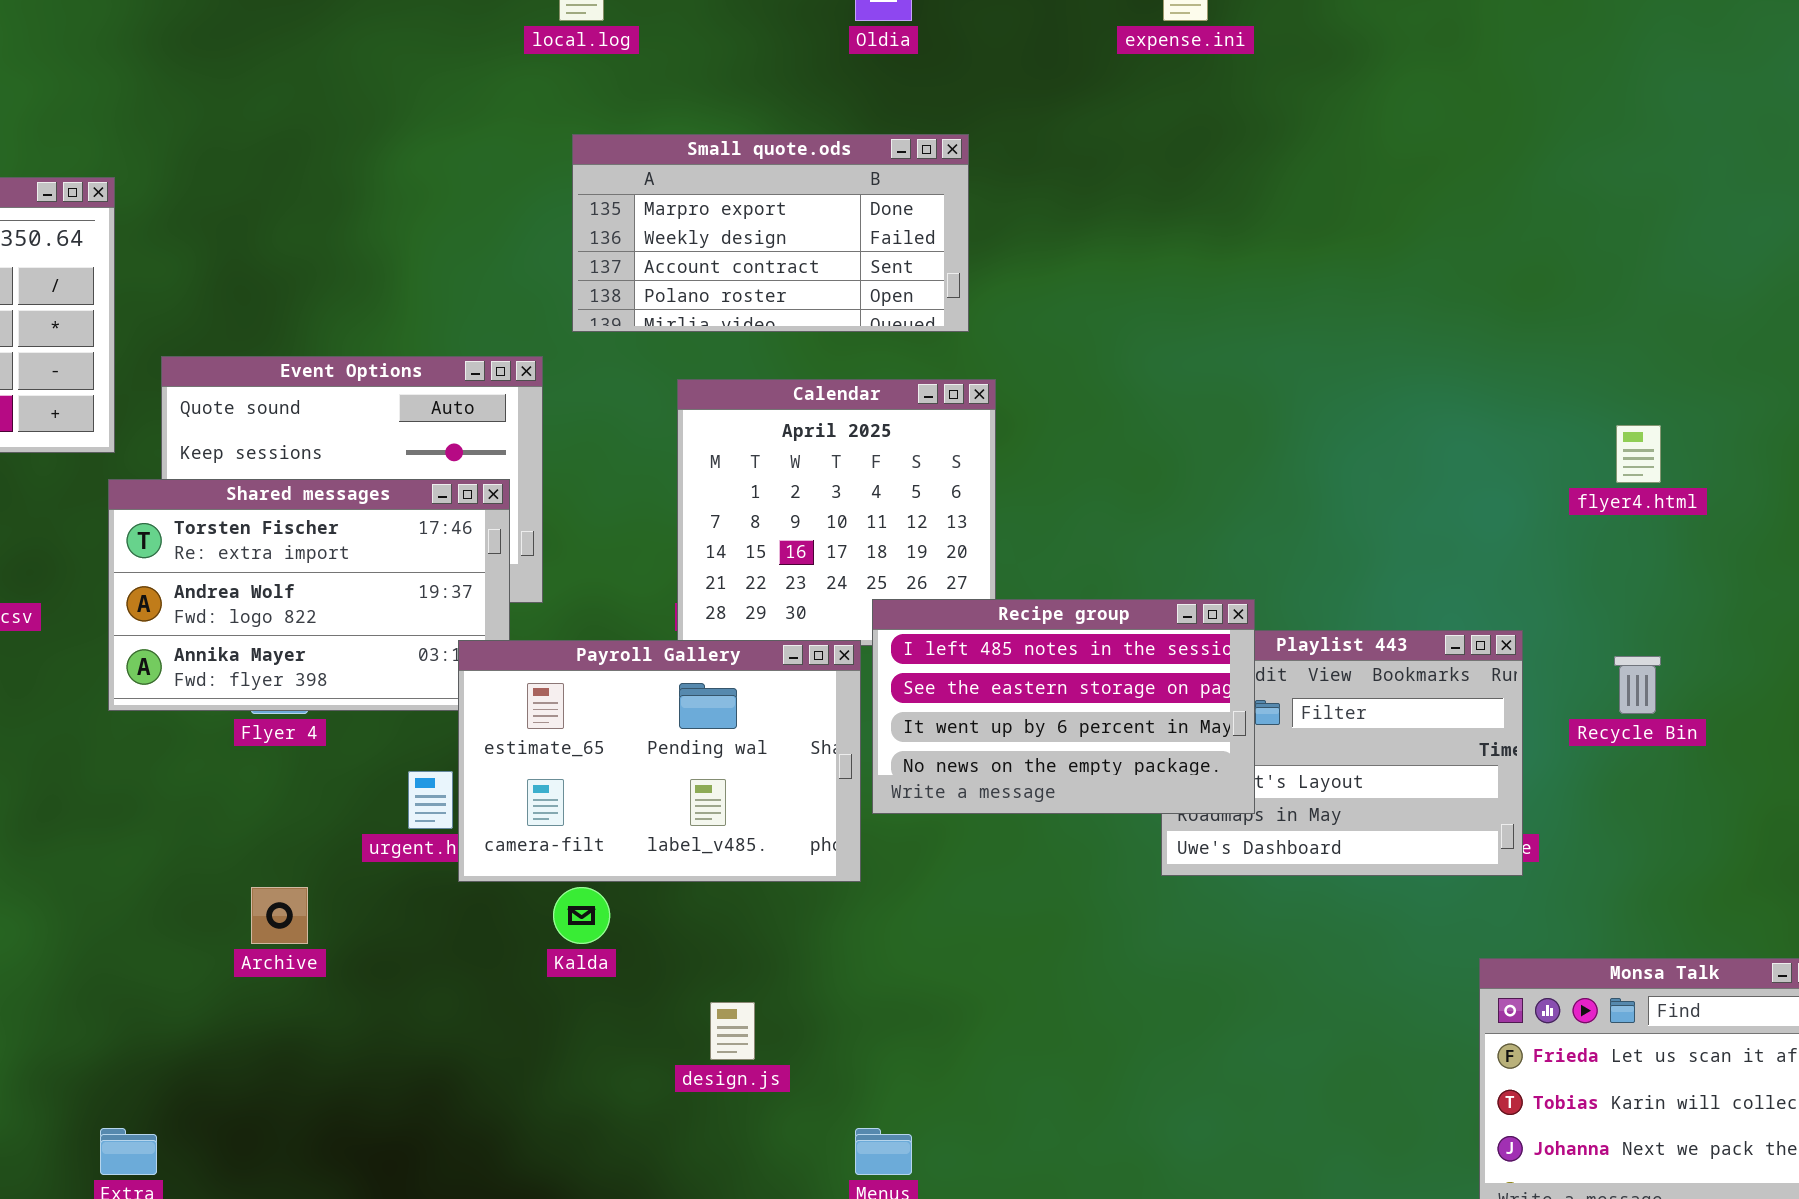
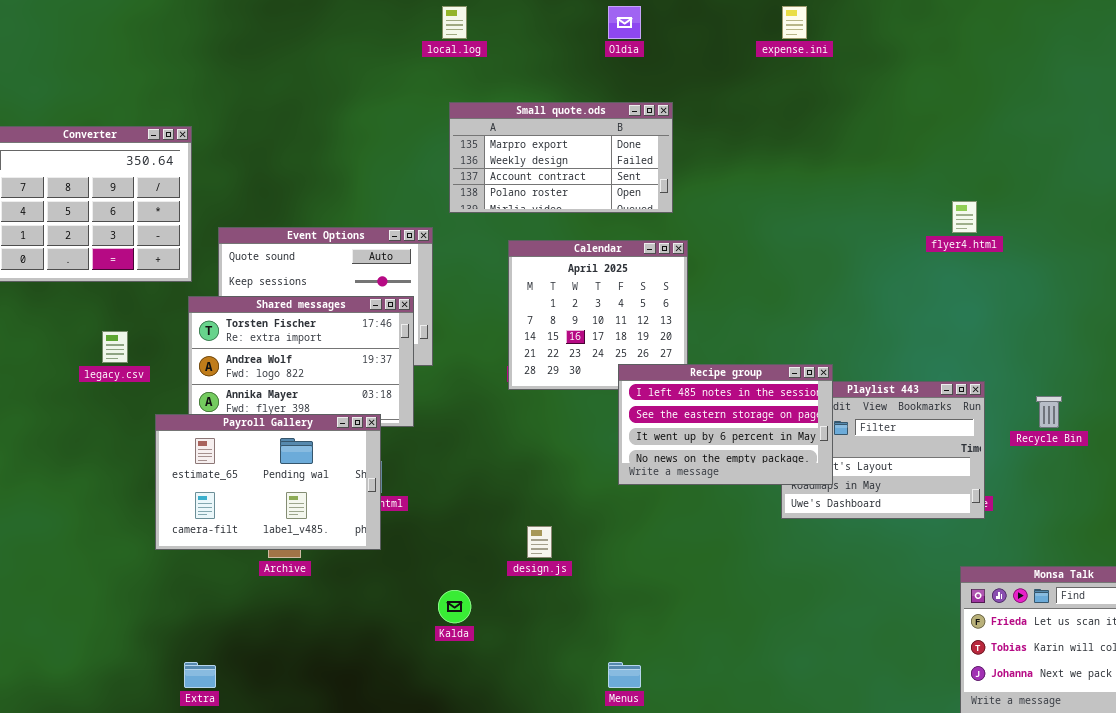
flyer4.html: [1616,425,1661,483] -> [952,201,977,233], moved
Payroll Gallery: [458,640,861,882] -> [155,414,381,550], moved
Kalda: [553,887,610,944] -> [438,590,471,623], moved
design.js: [710,1002,755,1060] -> [527,526,552,558], moved

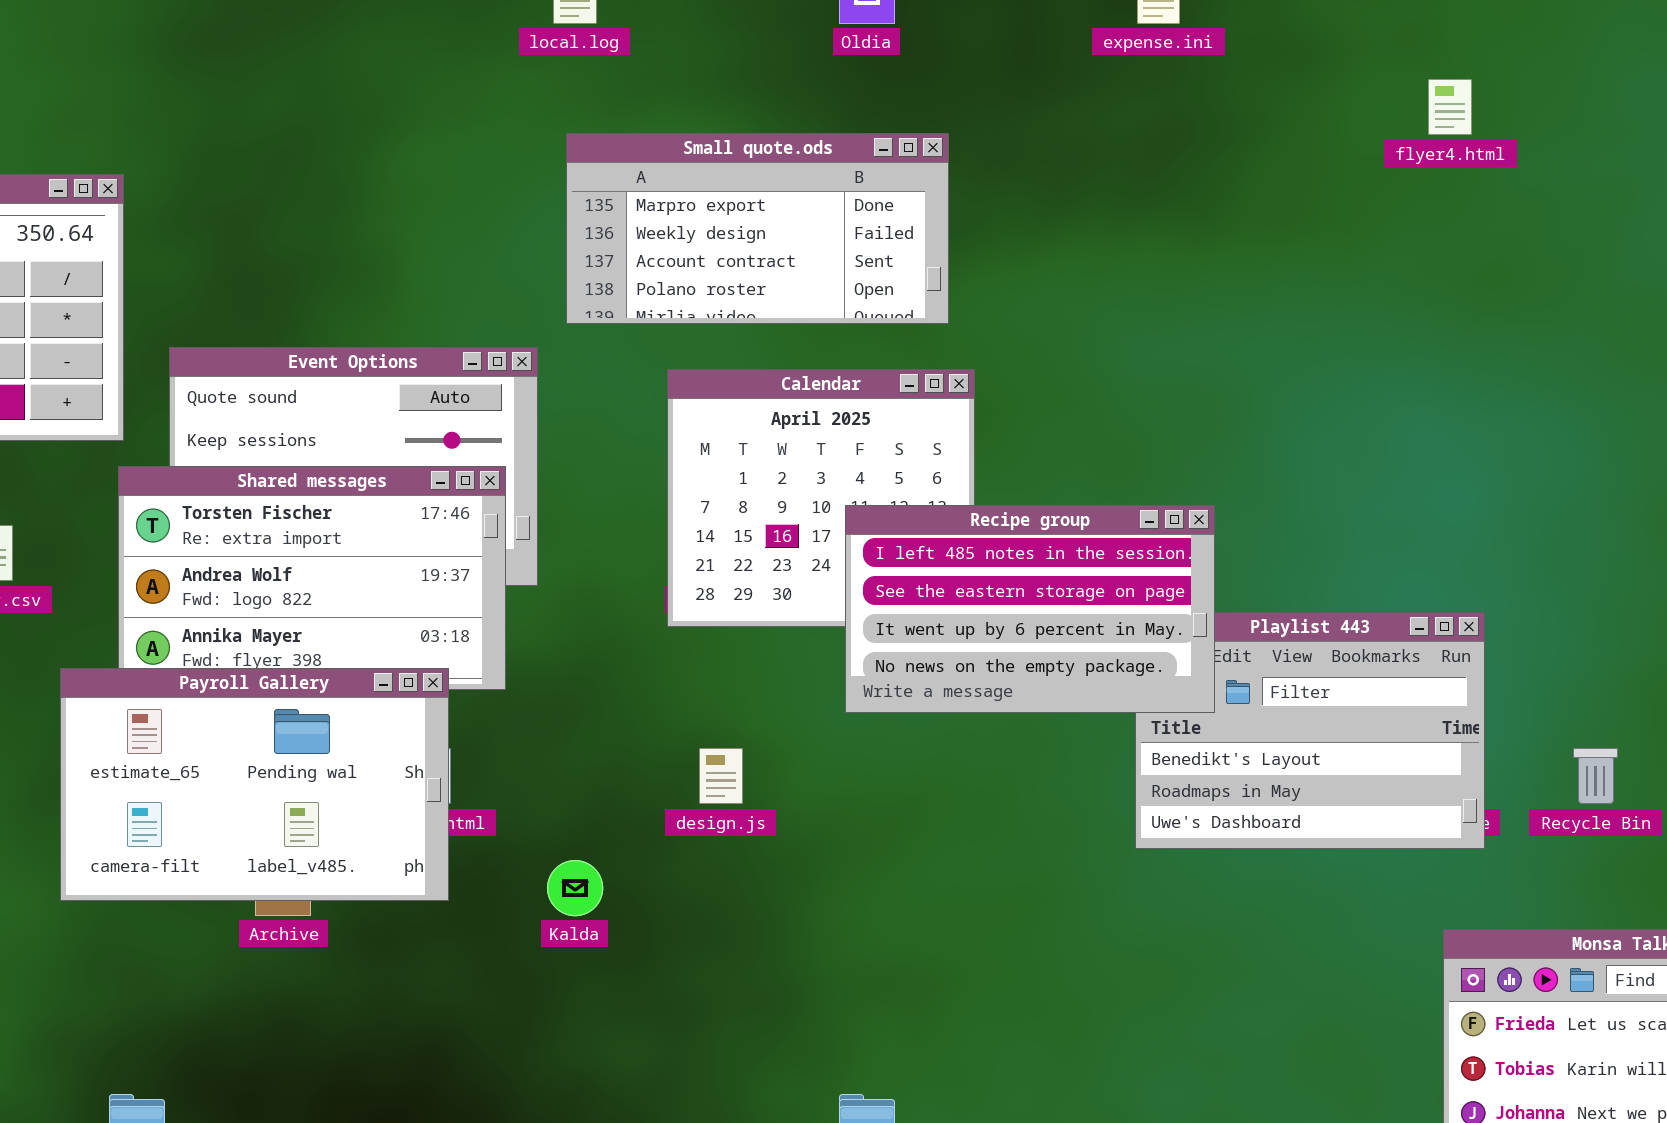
flyer4.html: [952,201,977,233] -> [1428,79,1472,135], moved
Recipe group: [618,364,833,485] -> [845,505,1215,713], moved
Recycle Bin: [1036,396,1062,428] -> [1573,748,1618,804], moved
design.js: [527,526,552,558] -> [699,748,743,804], moved
Kalda: [438,590,471,623] -> [547,860,603,916], moved

